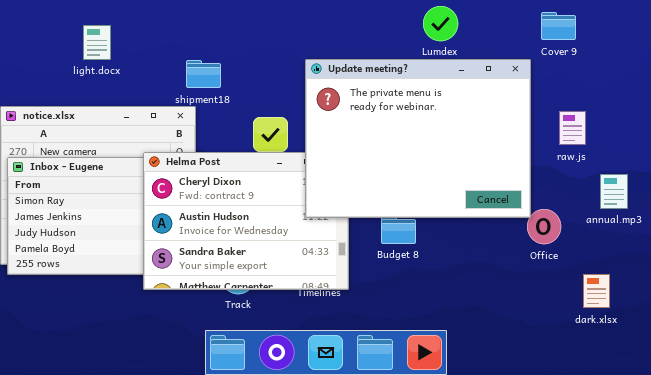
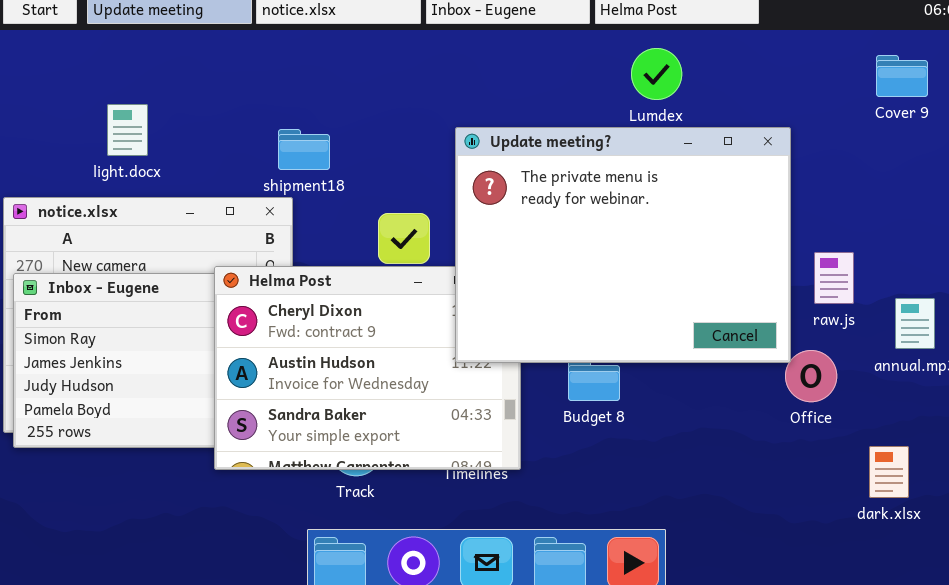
Cover 9: [541,12,576,40] -> [876,55,928,97], moved
light.docx: [83,25,111,60] -> [107,104,148,156], moved
raw.js: [559,111,586,145] -> [814,252,854,304], moved

